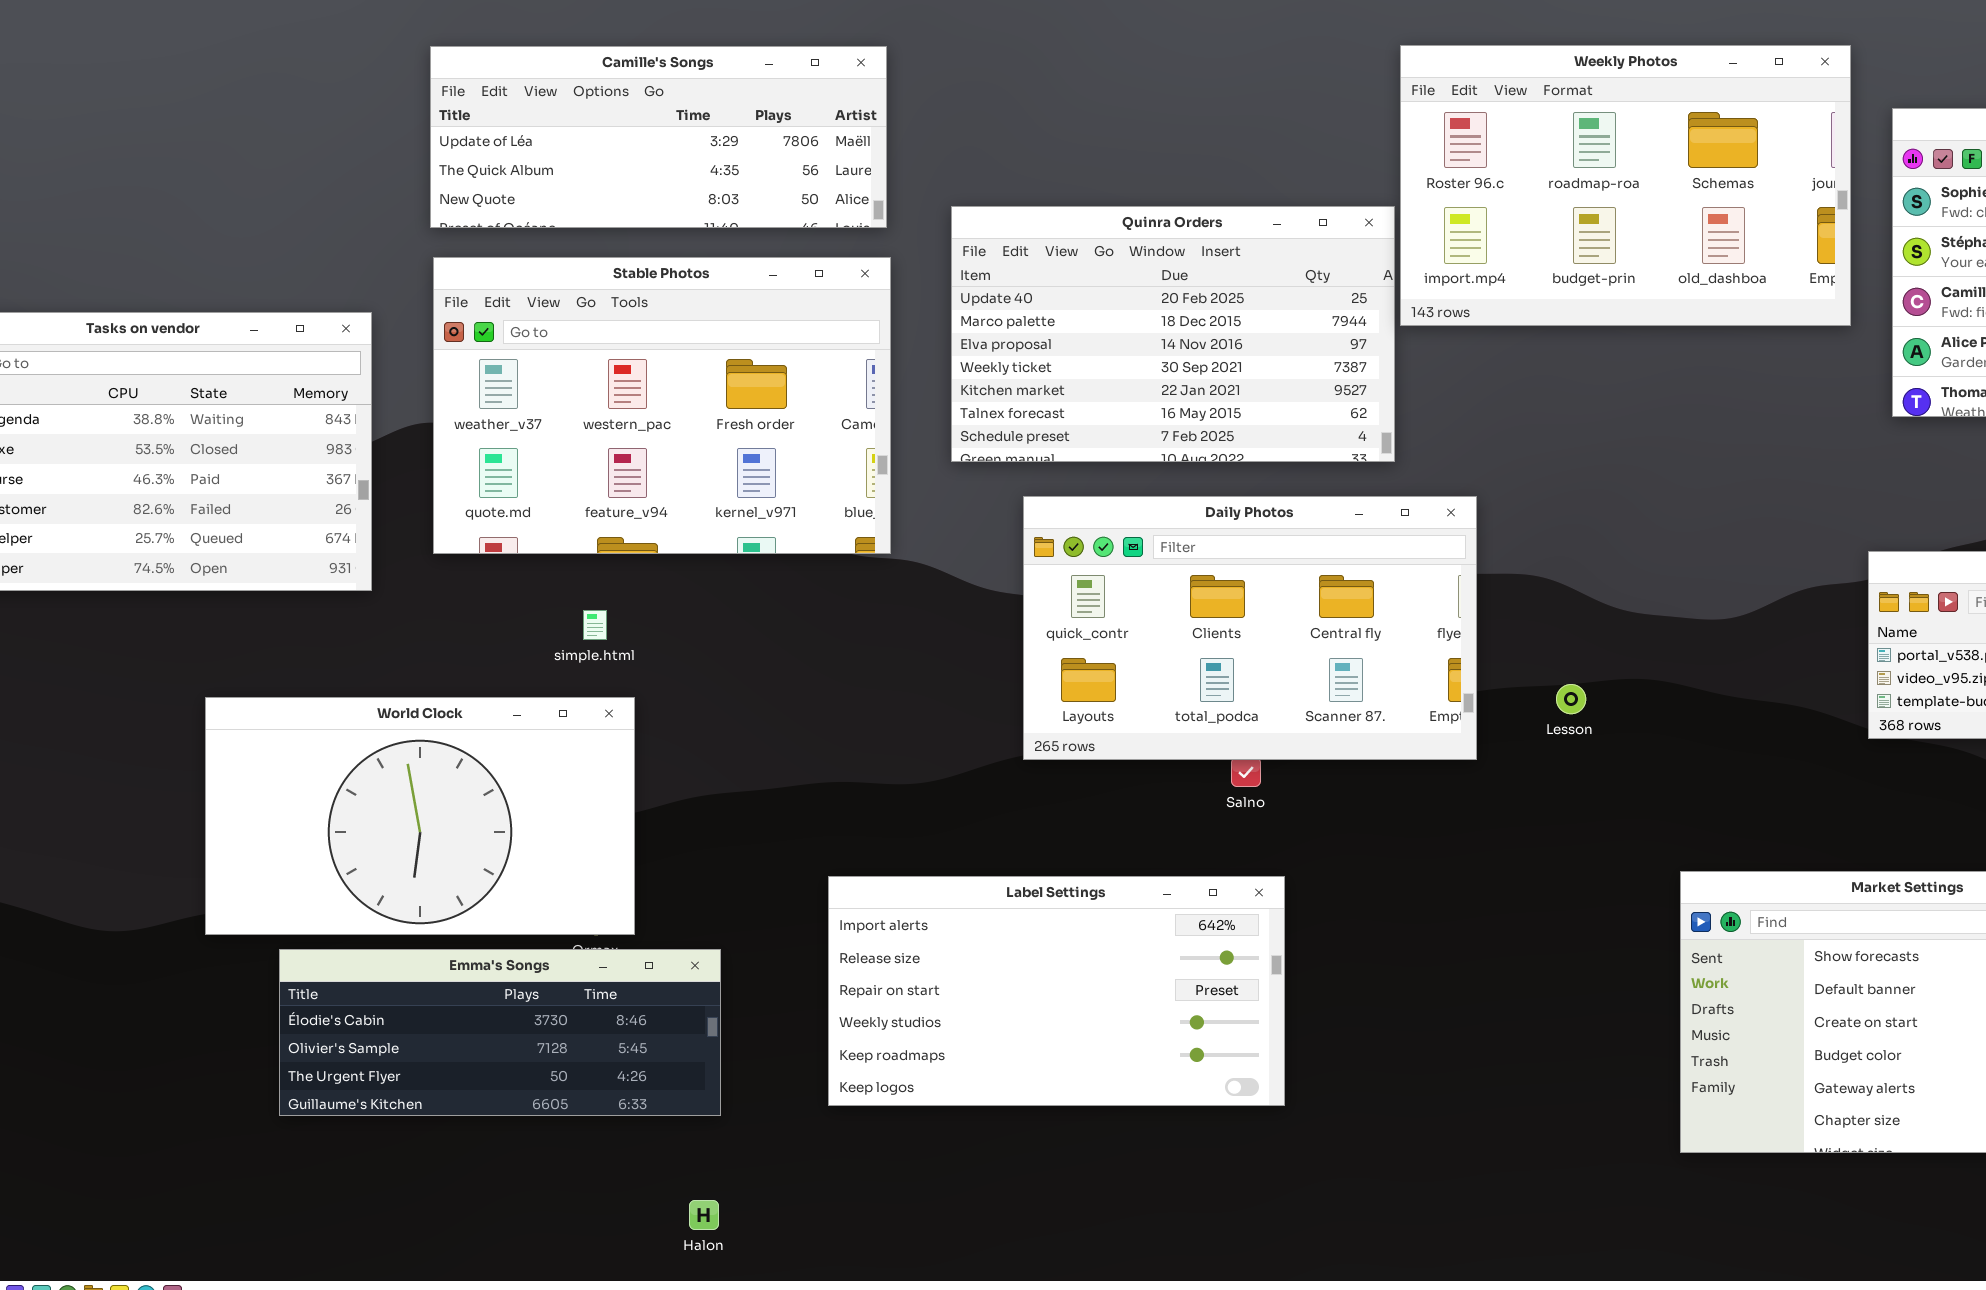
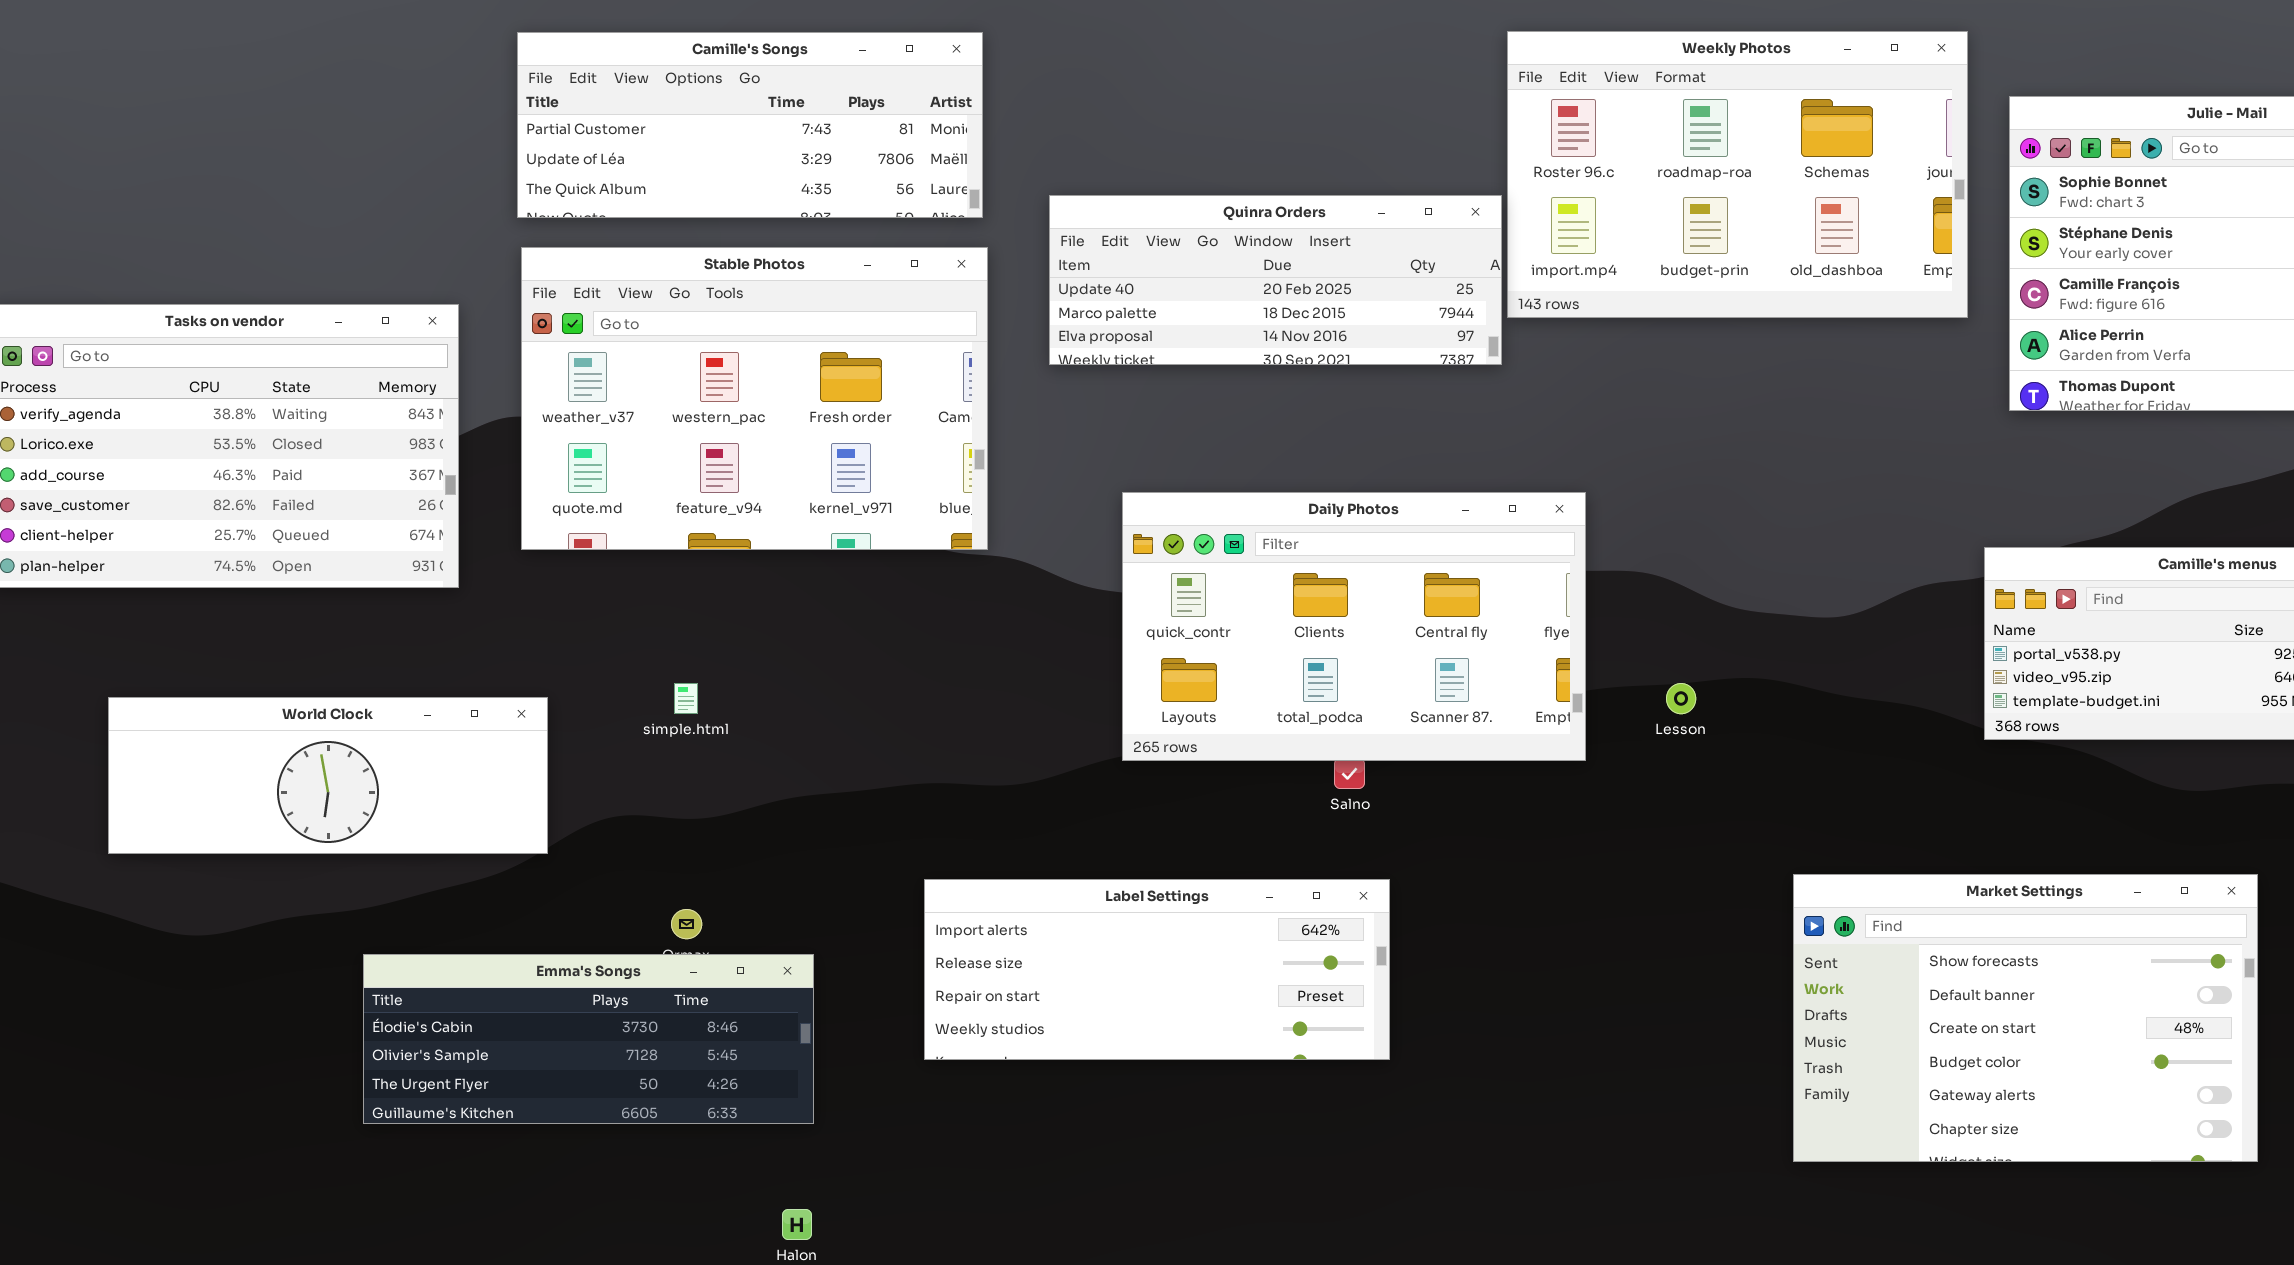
Camille's Songs: [430,46,887,228] -> [517,32,983,218], scrolled up 1 row
Quinra Orders: [951,206,1395,462] -> [1049,195,1502,365], resized
simple.html: [583,610,607,640] -> [674,683,698,714], moved
World Clock: [205,697,635,935] -> [108,697,548,854], moved, resized
Label Settings: [828,876,1285,1106] -> [924,879,1390,1060], resized

